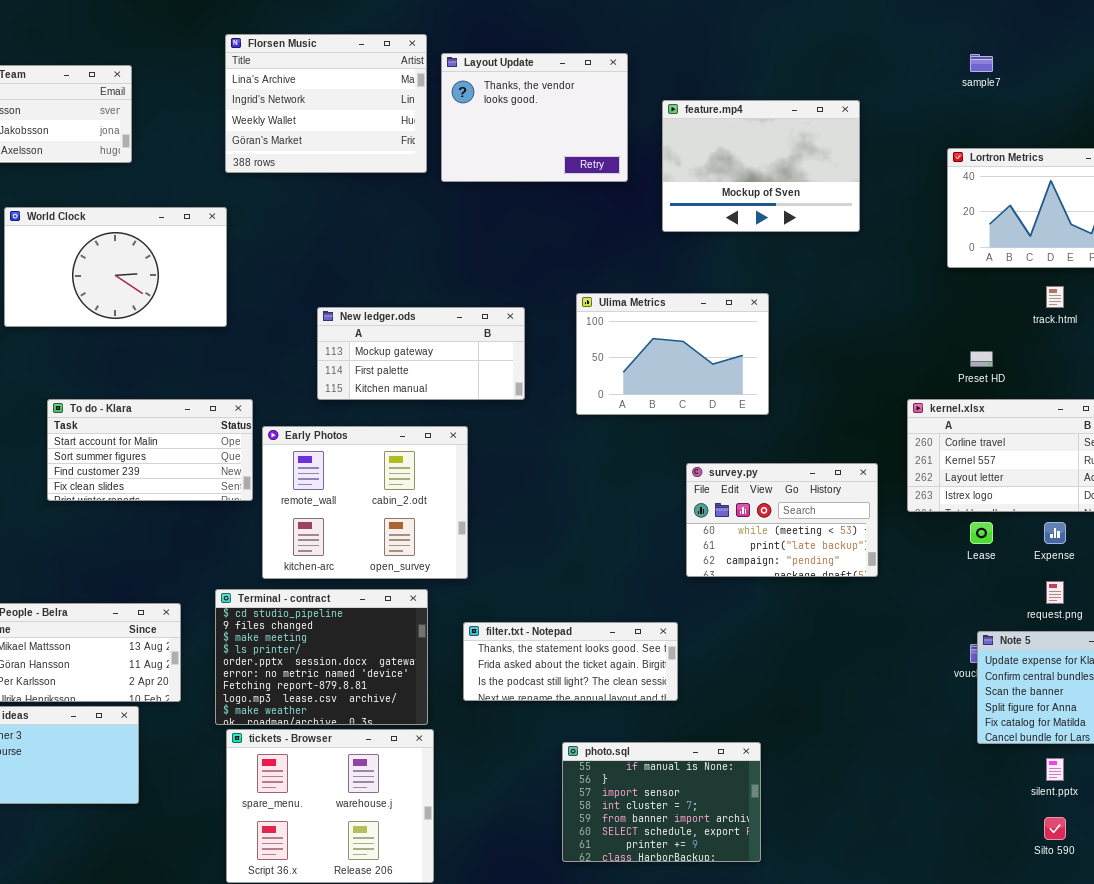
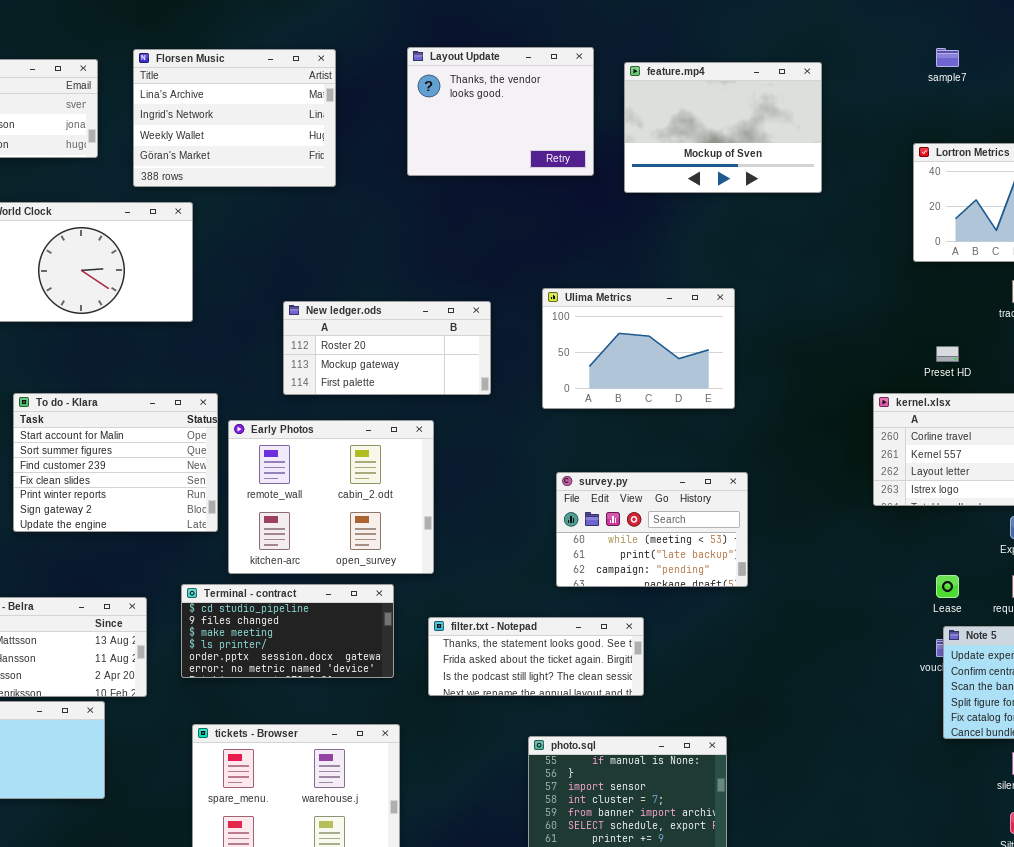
Florsen Music: [225,34,427,173] -> [133,49,336,187], moved
feature.mp4: [662,100,860,232] -> [624,62,822,193], moved
New ledger.ods: [317,307,525,400] -> [283,301,491,395], scrolled up 1 row
To do - Klara: [47,399,253,501] -> [13,393,218,532], resized
survey.py: [686,463,878,577] -> [556,472,748,587], moved
Lease: [970,522,993,544] -> [936,575,959,598], moved
Terminal - contract: [215,589,428,725] -> [181,584,394,678], resized

